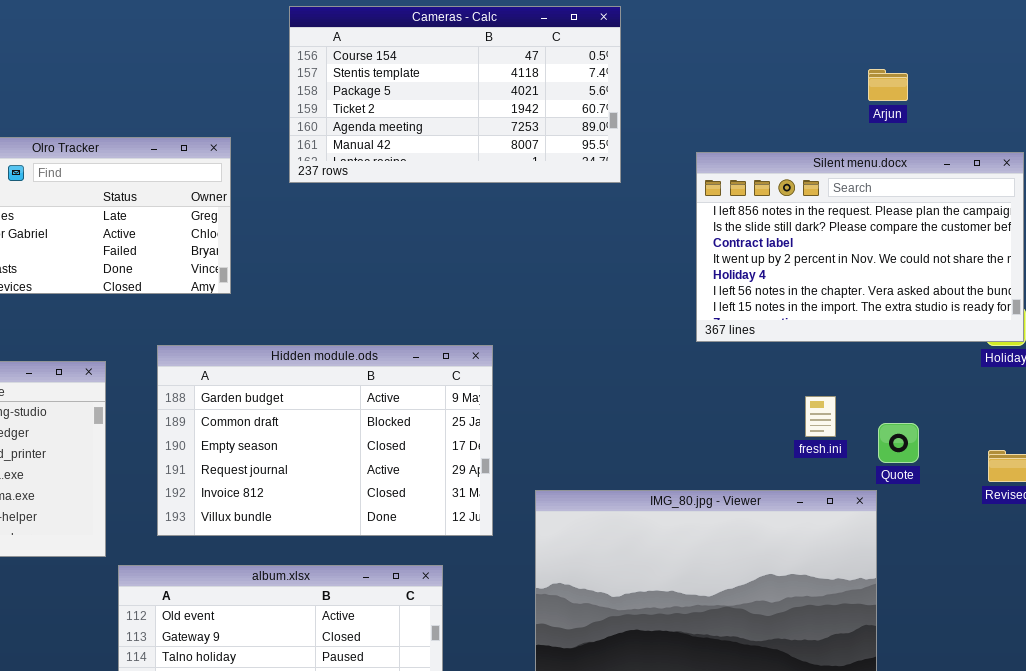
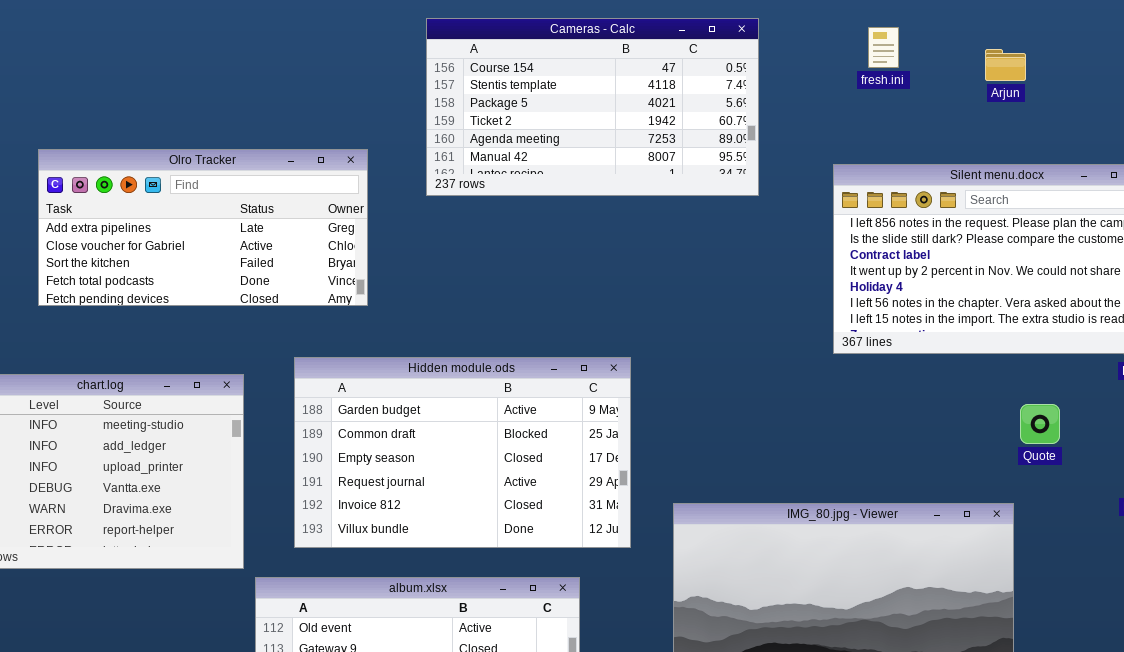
Arjun: [868,69,908,101] -> [985,49,1026,81], moved
fresh.ini: [805,396,836,437] -> [868,27,899,68], moved
Quote: [878,423,919,463] -> [1020,404,1060,444], moved

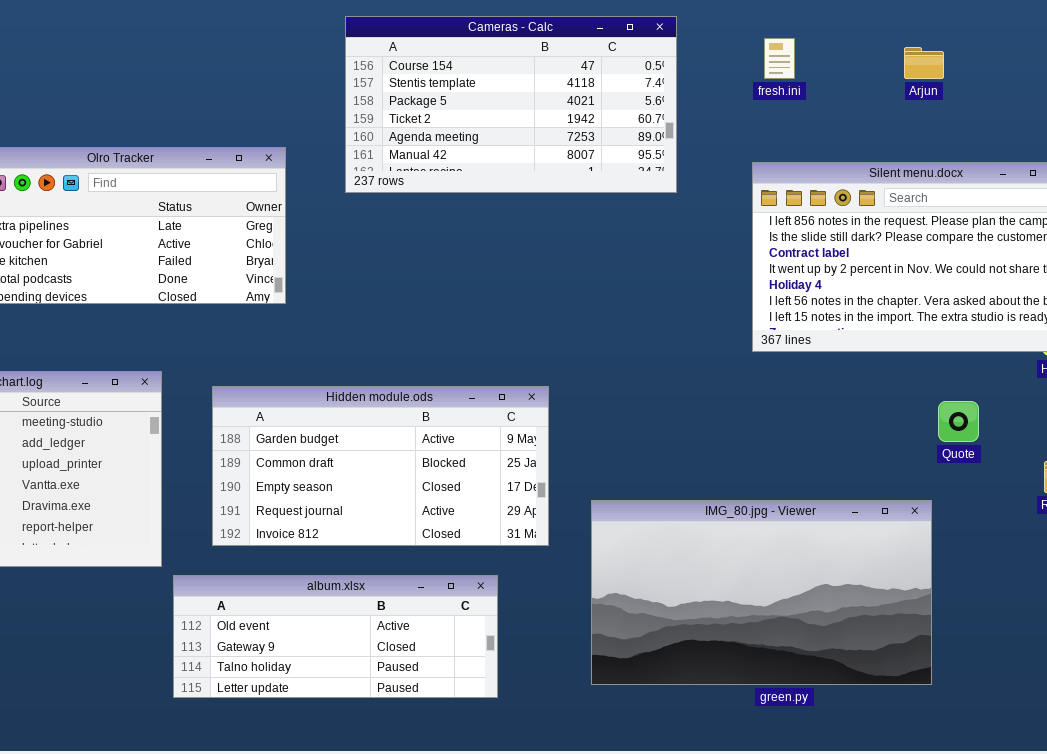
fresh.ini: [868,27,899,68] -> [764,38,795,79], moved
Hidden module.ods: [294,357,631,548] -> [212,386,549,546], resized

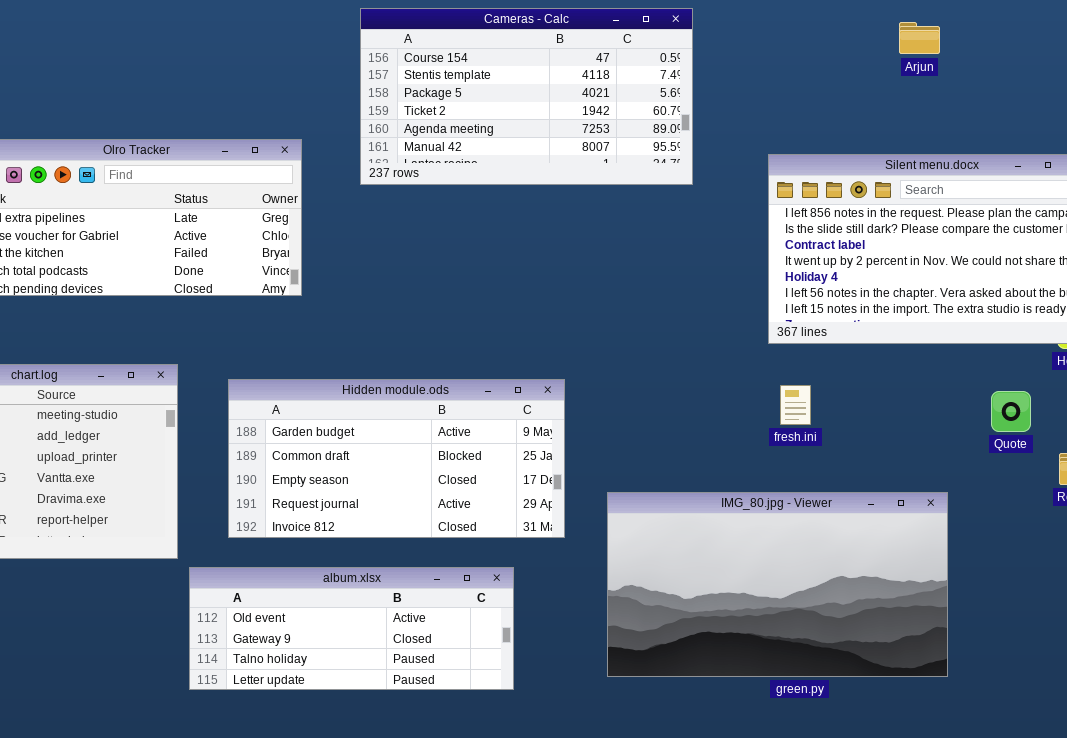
fresh.ini: [764,38,795,79] -> [780,385,811,425], moved
Arjun: [904,47,944,79] -> [899,22,940,54], moved
Quote: [938,401,979,442] -> [991,391,1031,432], moved

